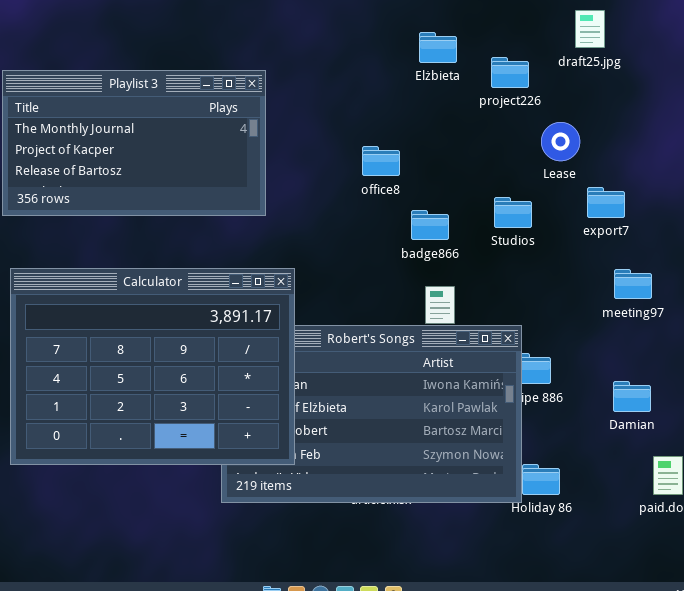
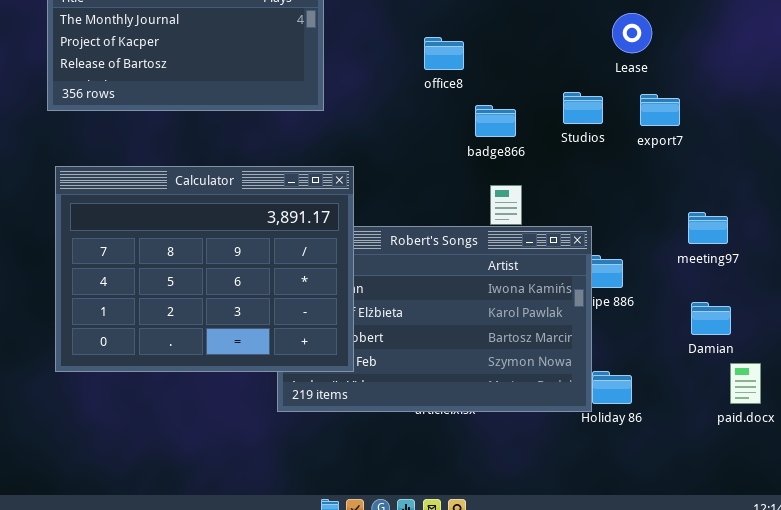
export7: [587,187,625,218] -> [640,94,680,126], moved
meeting97: [614,269,652,299] -> [688,212,728,244], moved
Damian: [613,381,651,412] -> [691,302,731,335], moved

